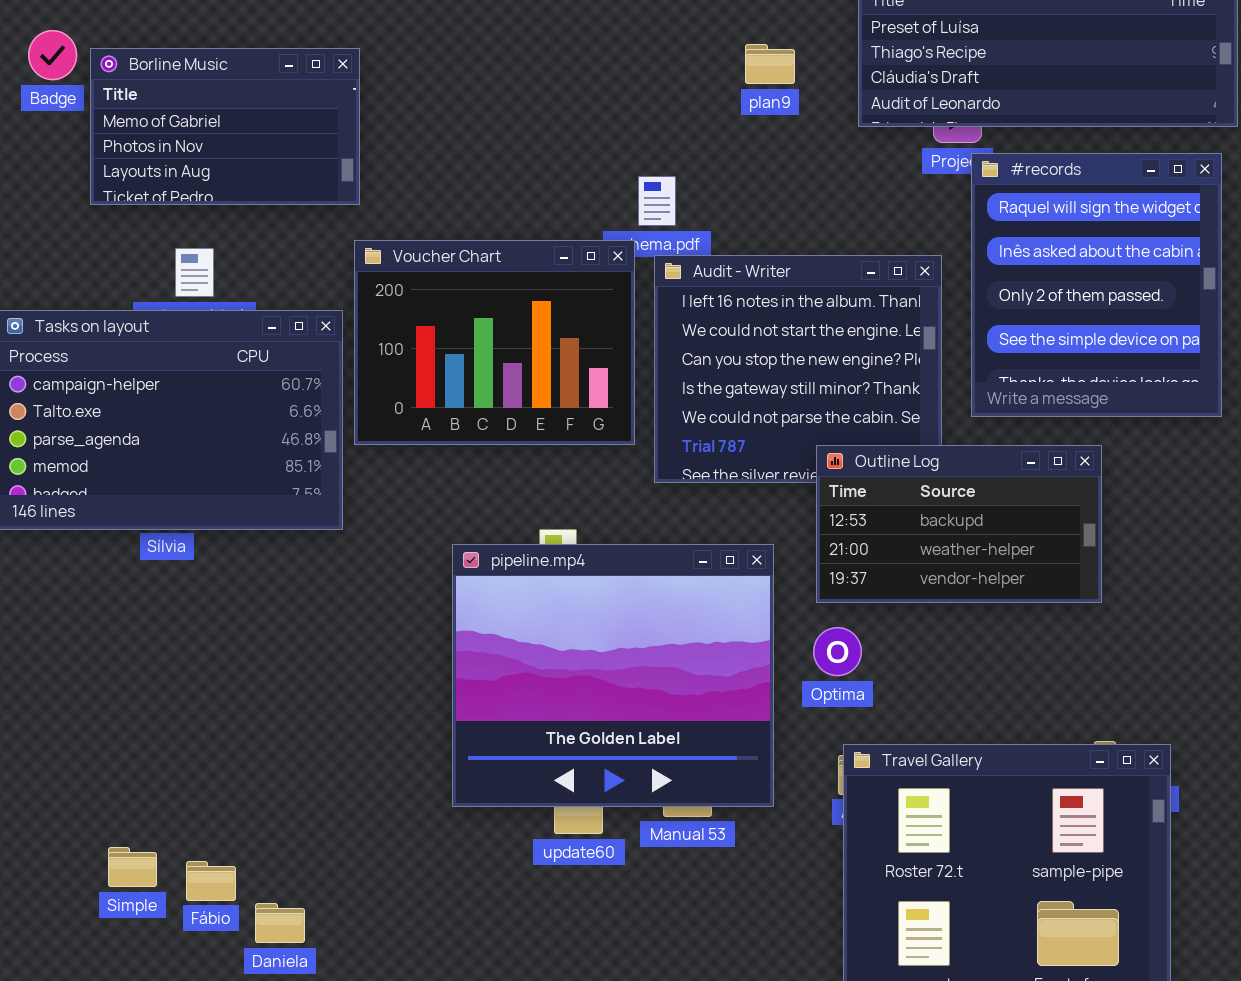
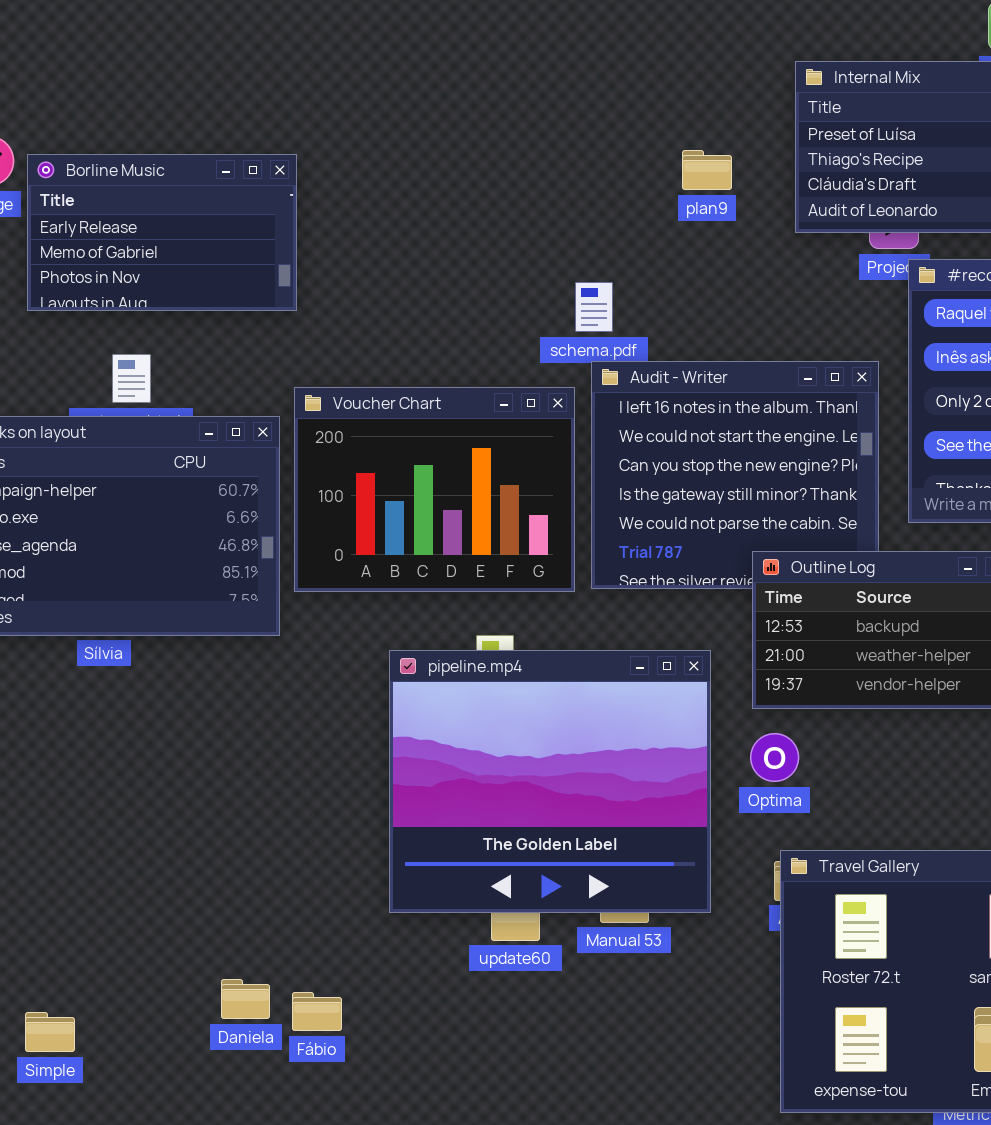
Borline Music: [90,48,360,205] -> [27,154,297,311], scrolled up 1 row
Voucher Chart: [354,240,635,445] -> [294,387,575,592], moved
Simple: [108,847,157,887] -> [25,1012,75,1052], moved
Fábio: [186,861,236,901] -> [292,992,342,1031], moved
Daniela: [255,903,305,943] -> [221,979,270,1019], moved

